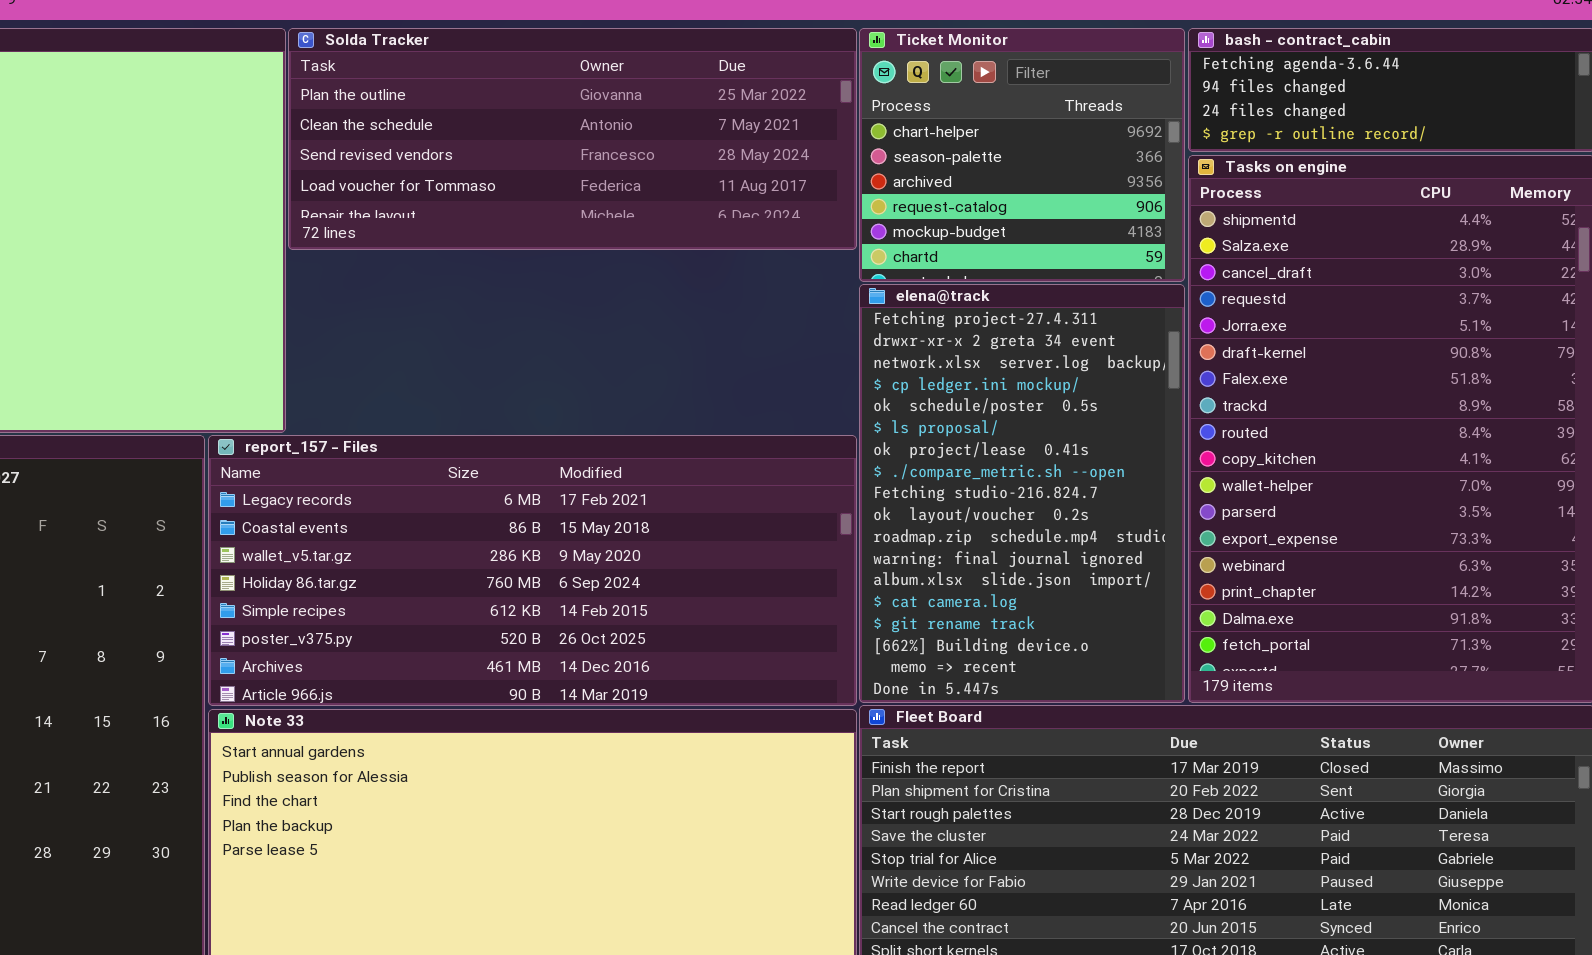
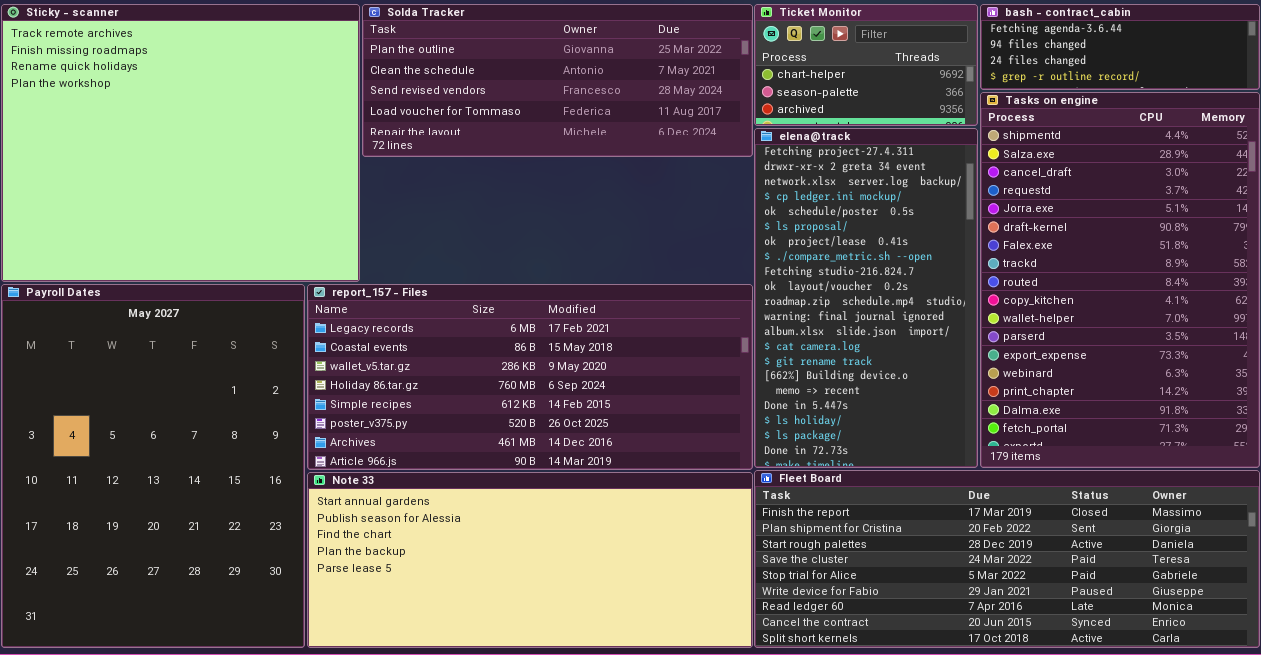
Ticket Monitor: [859,28,1185,282] -> [754,4,978,126], resized
elena@track: [859,284,1185,703] -> [754,128,978,468], resized

